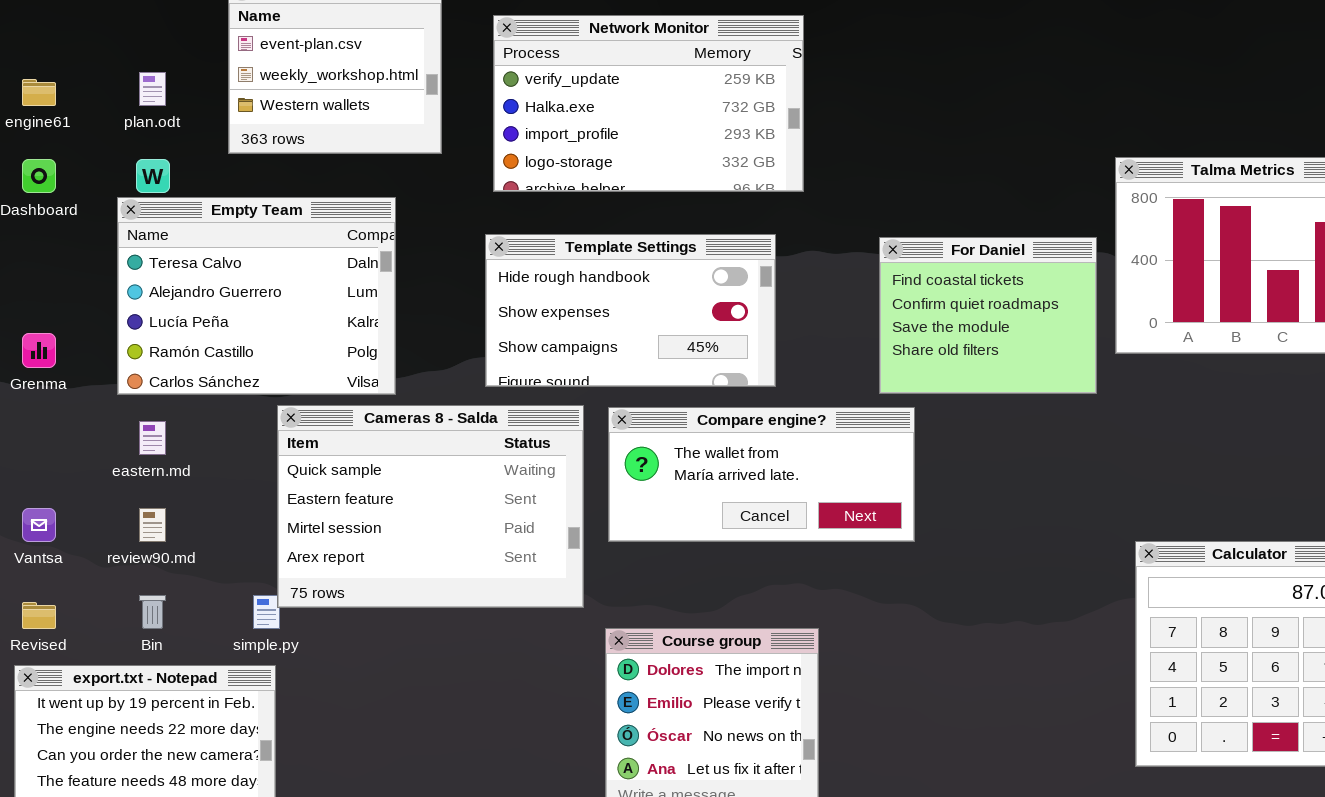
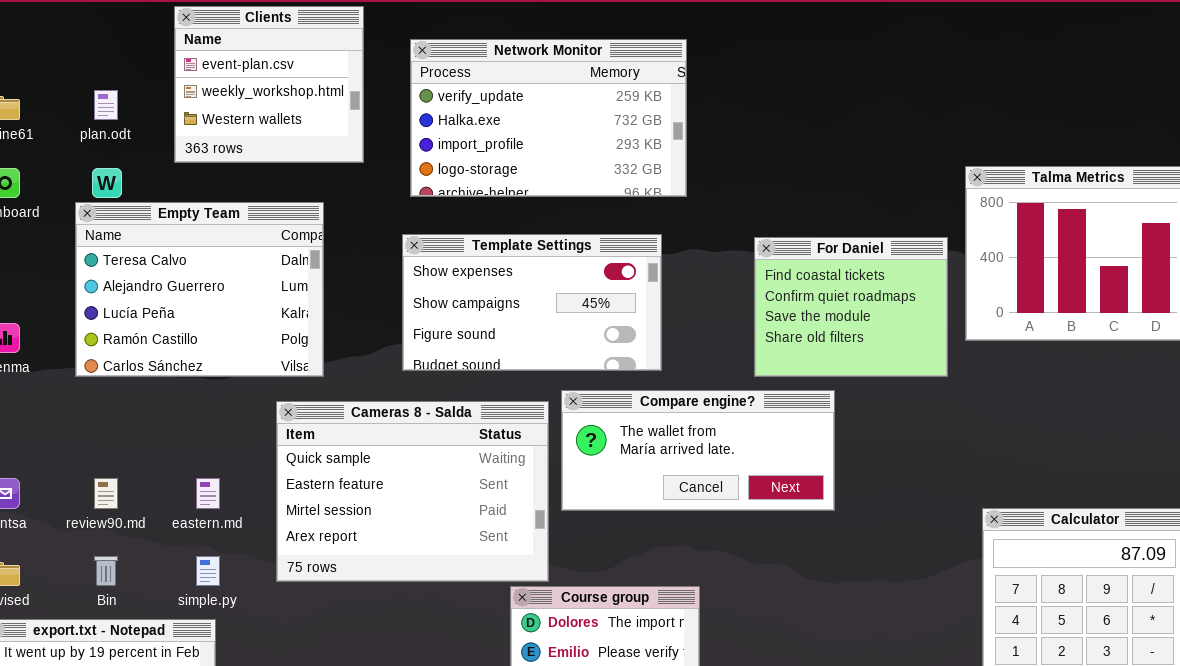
Template Settings: [485,234,776,387] -> [402,234,662,371], scrolled down 1 row
Cameras 8 - Salda: [277,405,584,608] -> [276,401,549,582], moved
Compare engine?: [608,407,915,542] -> [561,390,835,511], moved
eastern.md: [139,421,166,455] -> [196,478,220,509], moved

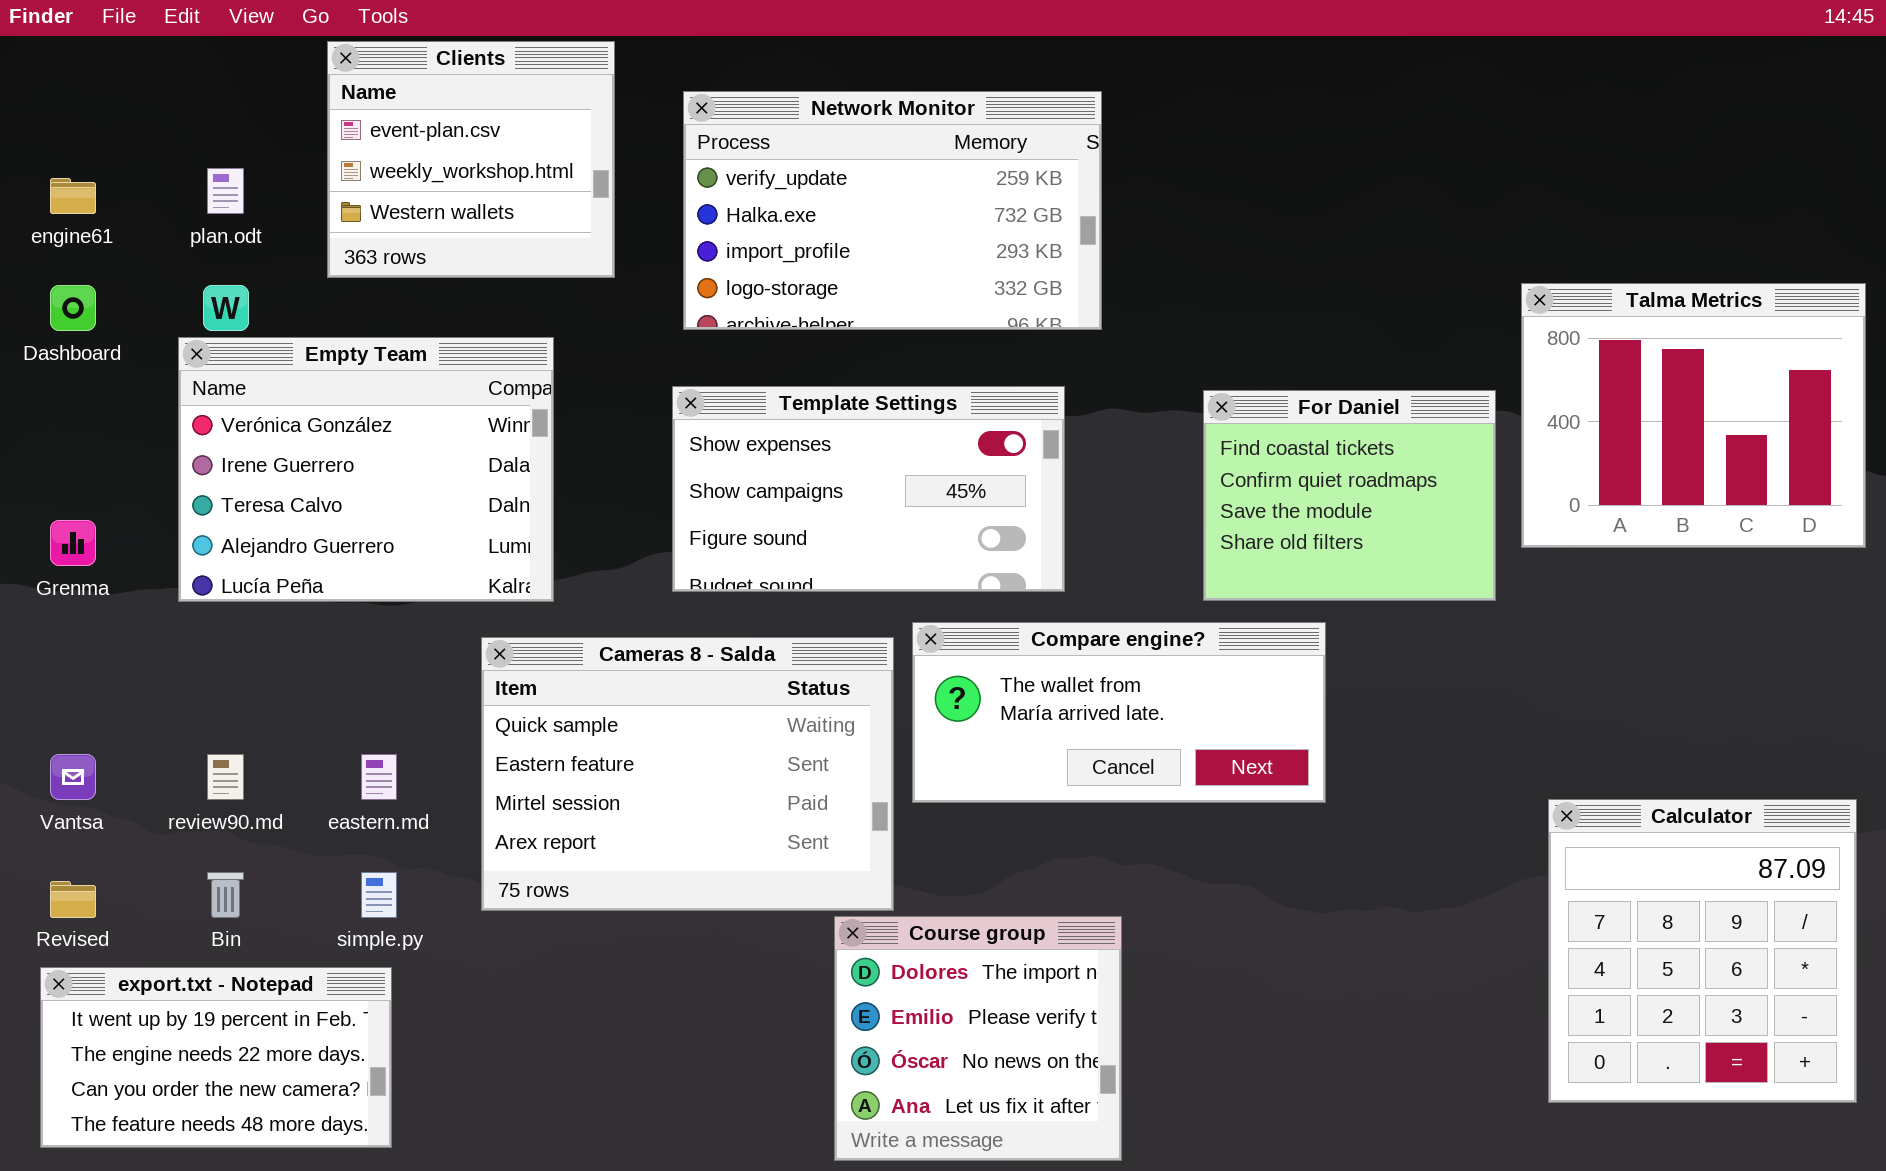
Empty Team: [75,202,324,377] -> [178,337,554,602], scrolled up 2 rows

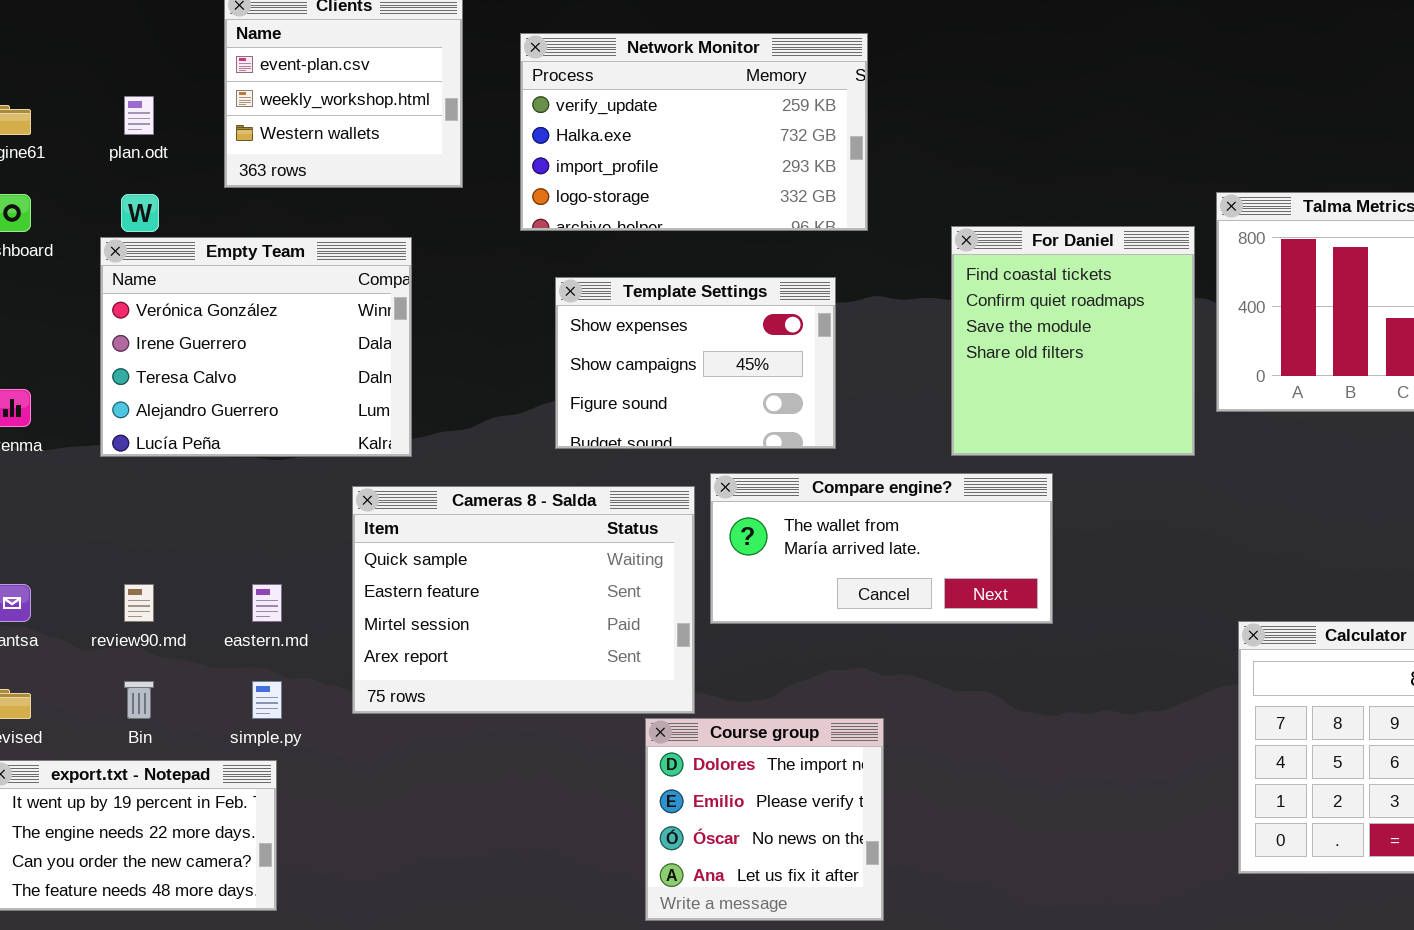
Template Settings: [672,386,1065,592] -> [555,277,836,449], resized
For Daniel: [1203,390,1496,601] -> [951,226,1195,456], resized

